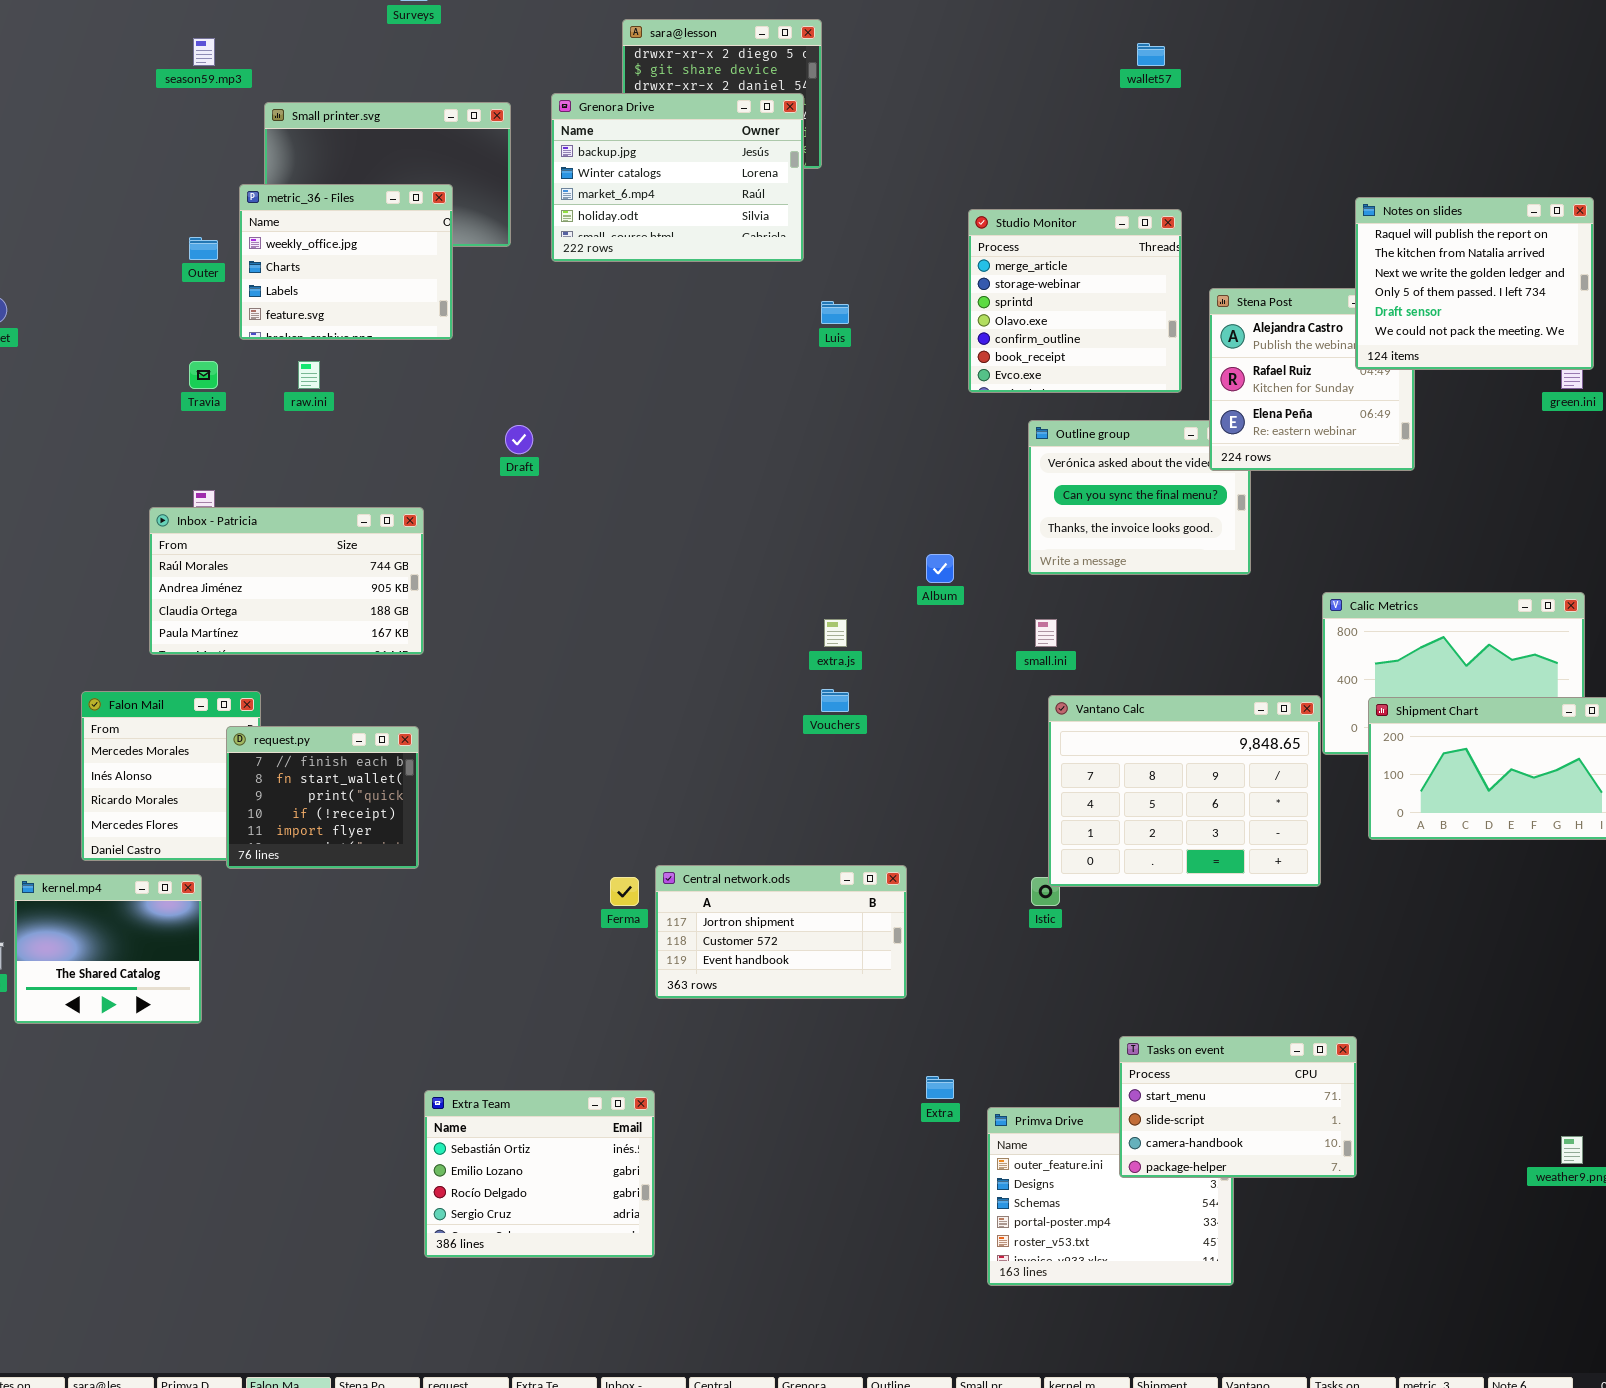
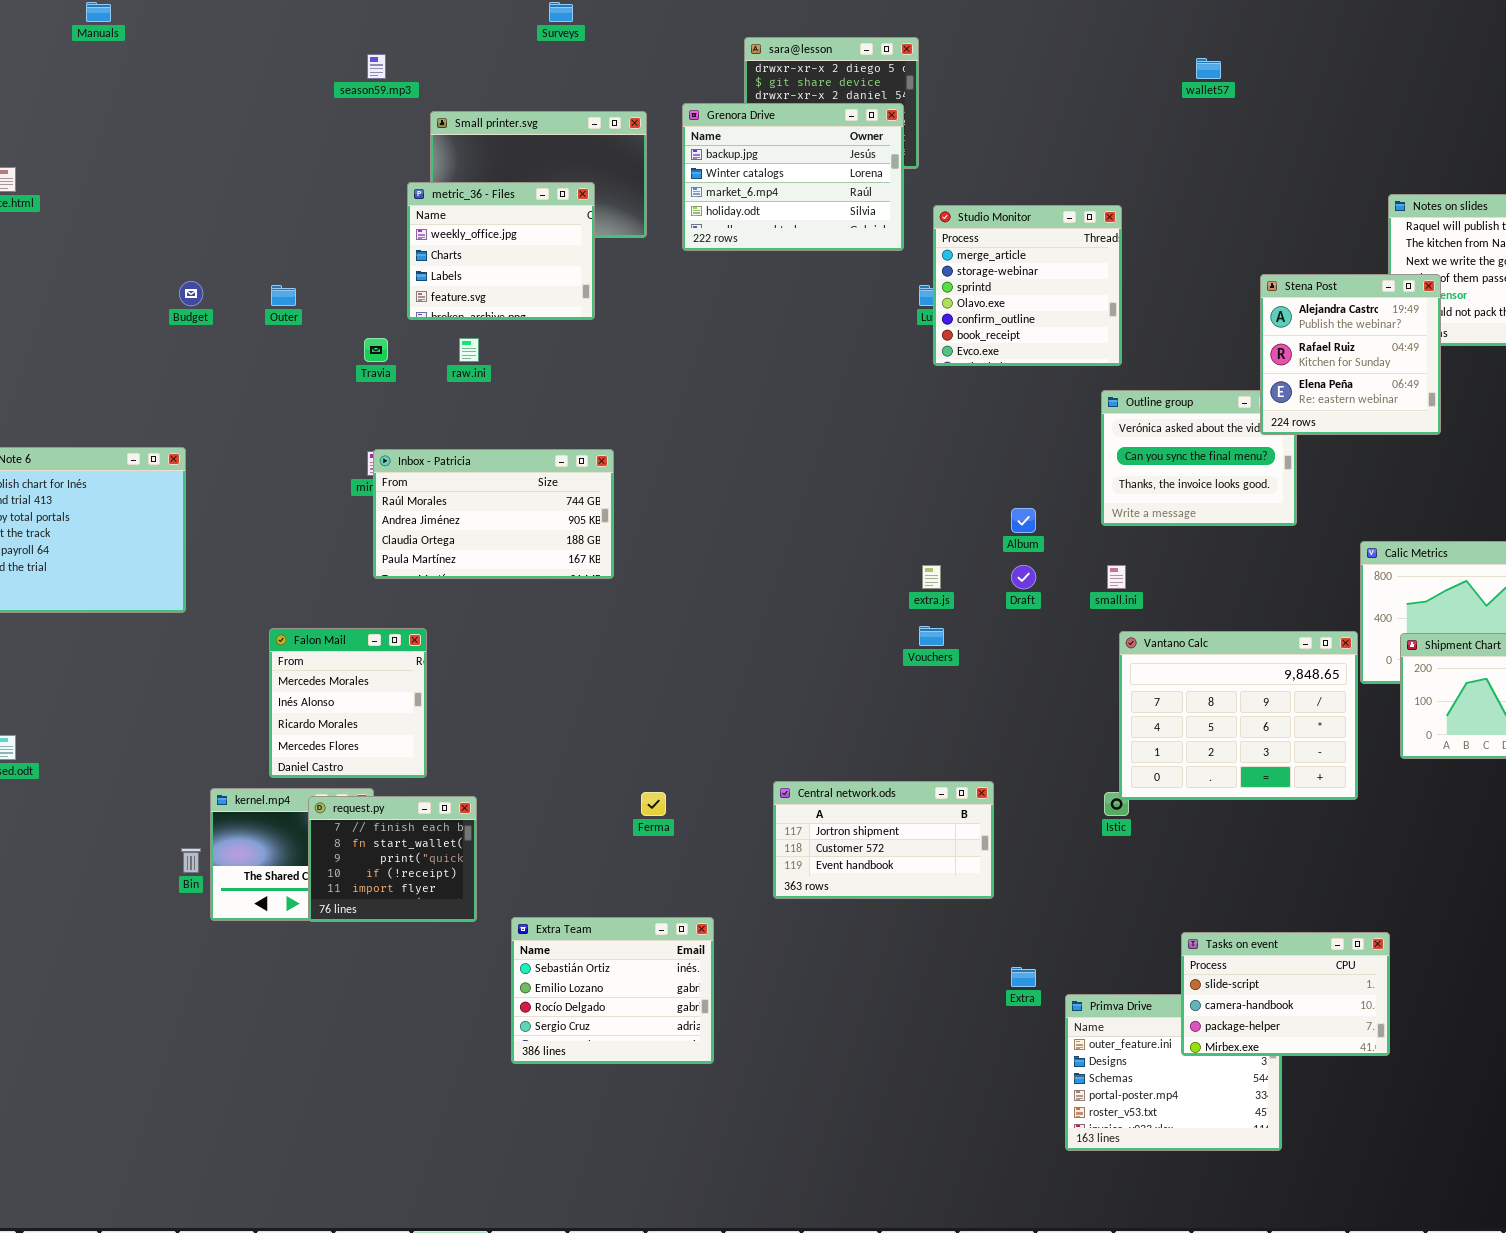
Studio Monitor: [968,209,1182,393] -> [933,205,1122,366], moved
Outer: [189,237,218,260] -> [271,285,296,306], moved
Stena Post: [1209,288,1415,471] -> [1260,274,1441,435], raised
Draft: [505,425,533,454] -> [1011,565,1036,589], moved
Inbox - Patricia: [149,507,424,655] -> [373,449,614,579], moved
request.py: [226,726,419,869] -> [308,796,477,922], moved
Ferma: [610,877,639,906] -> [641,792,666,816], moved
Tasks on event: [1119,1036,1357,1178] -> [1181,932,1390,1056], scrolled down 1 row
Extra Team: [424,1090,655,1258] -> [511,917,714,1064], moved

